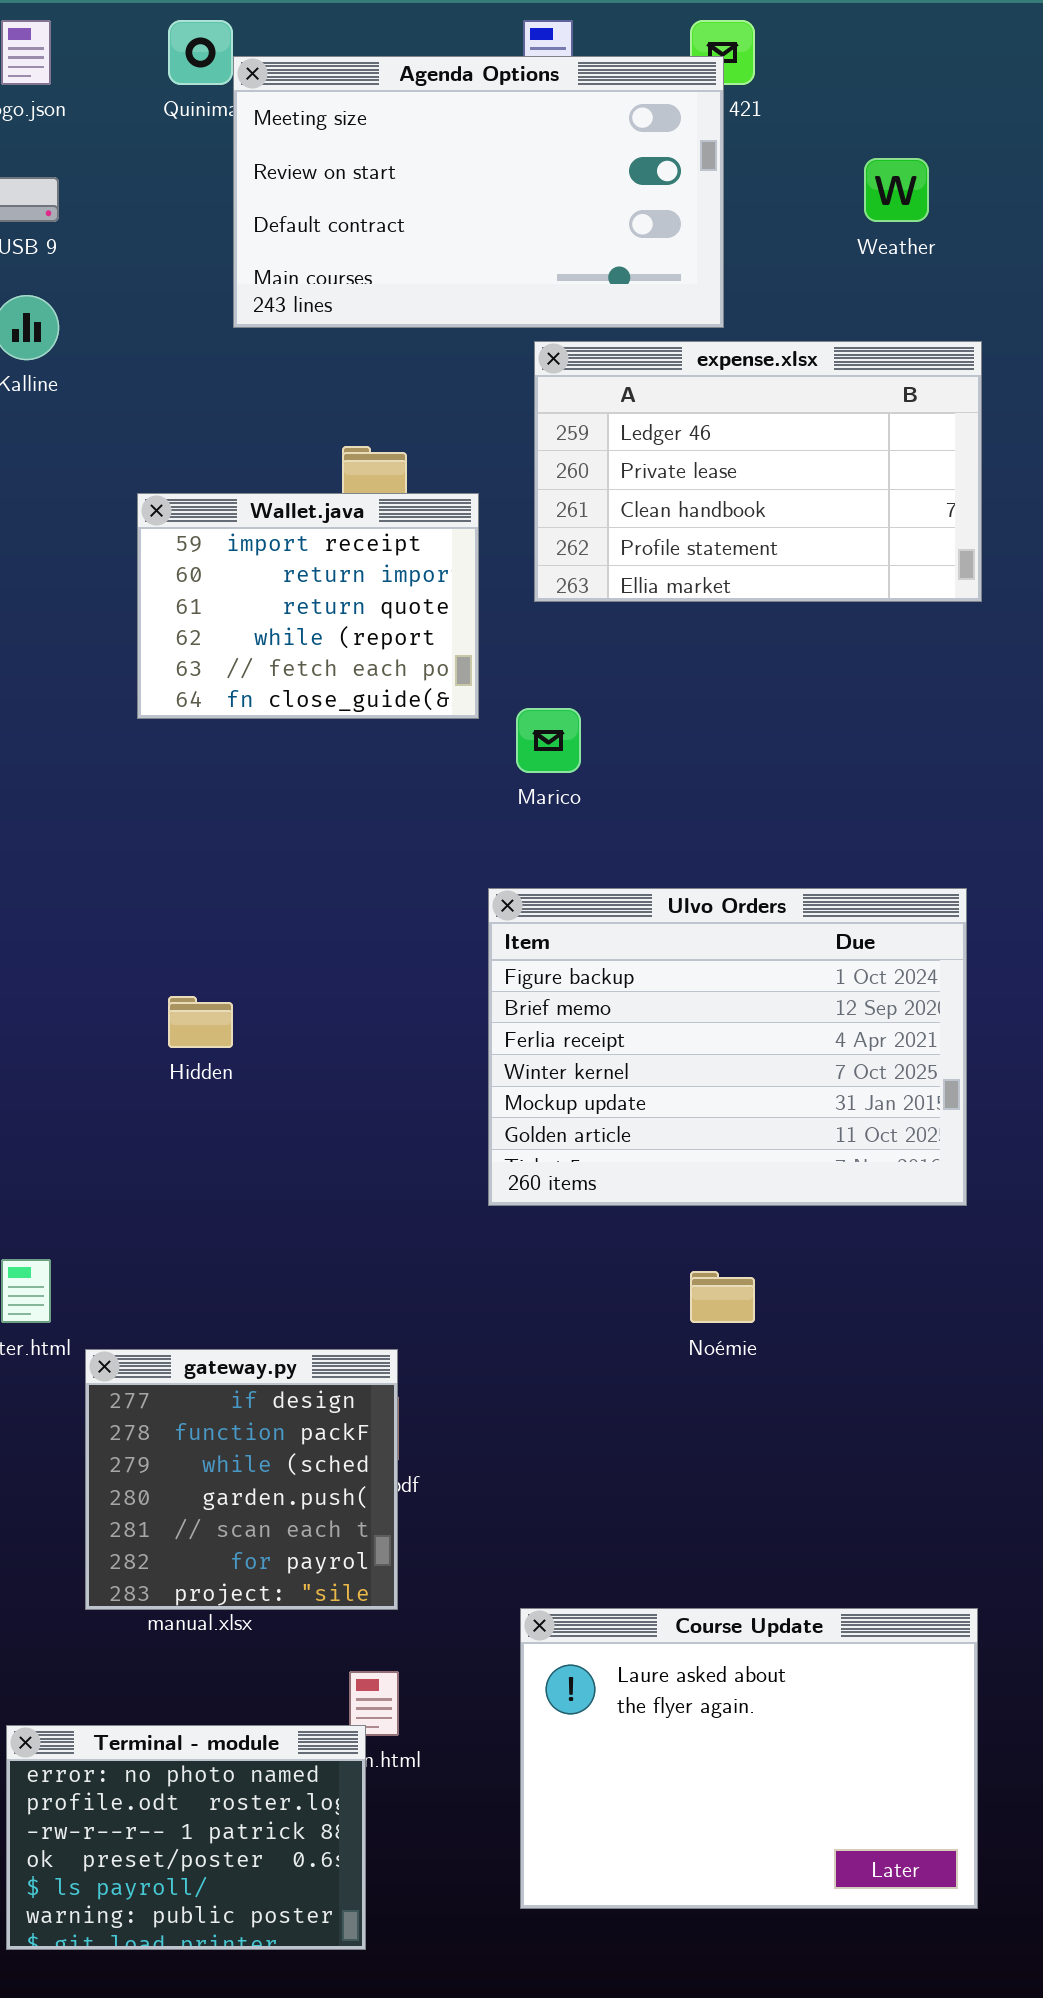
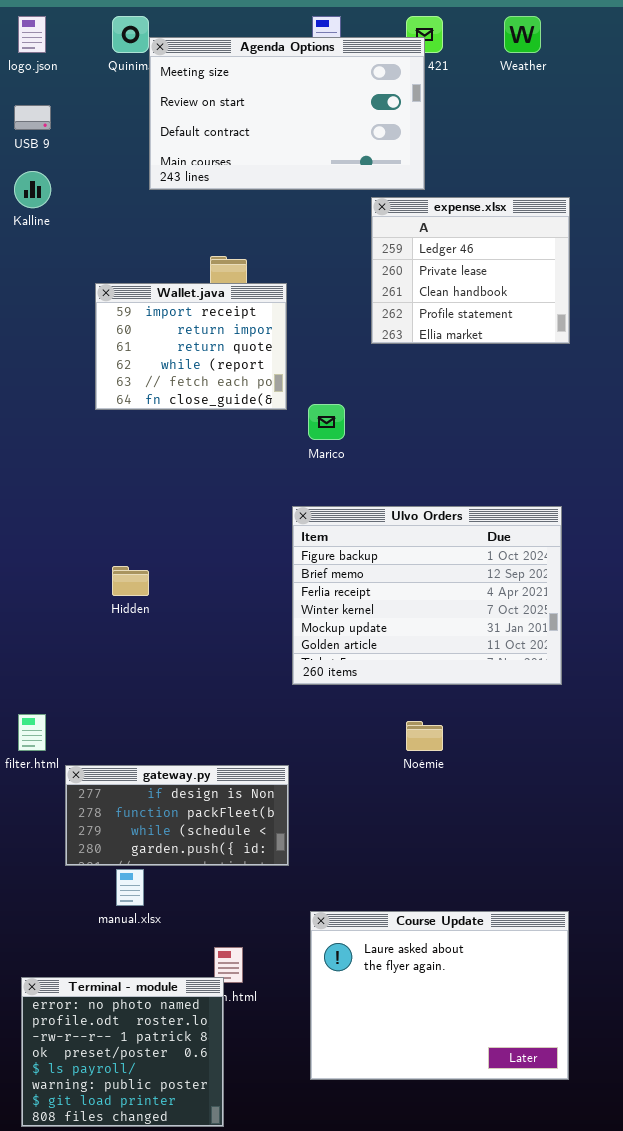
Weather: [864,158,929,222] -> [504,16,541,53], moved
expense.xlsx: [534,341,982,602] -> [371,197,570,344], resized
gateway.py: [85,1349,398,1610] -> [65,765,289,866], resized
Terminal - module: [6,1725,366,1950] -> [21,977,224,1127], resized

